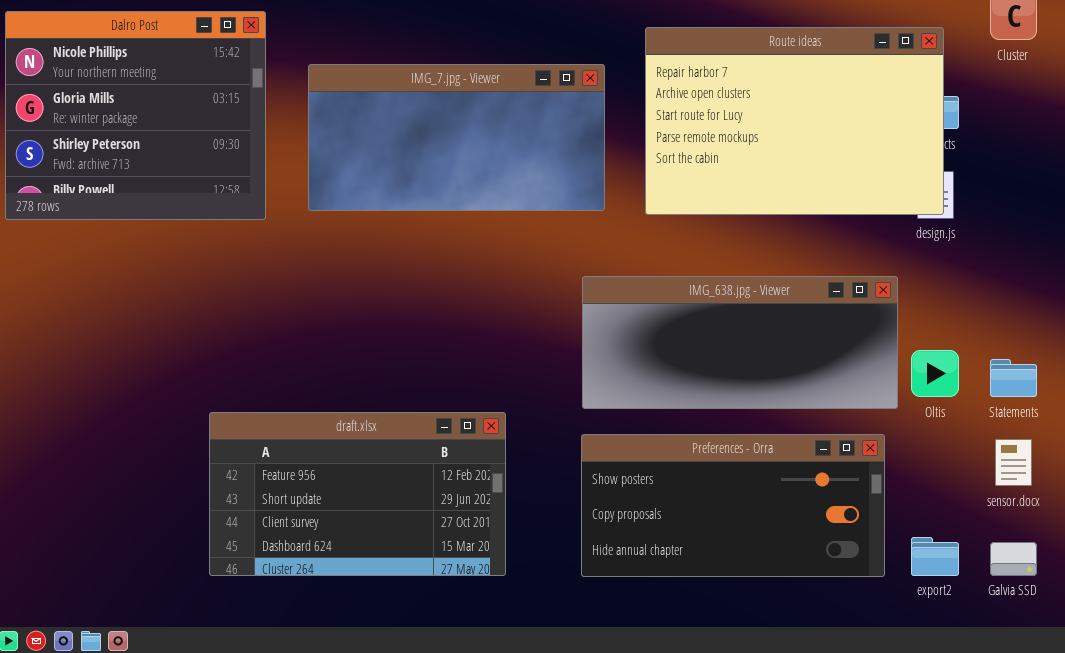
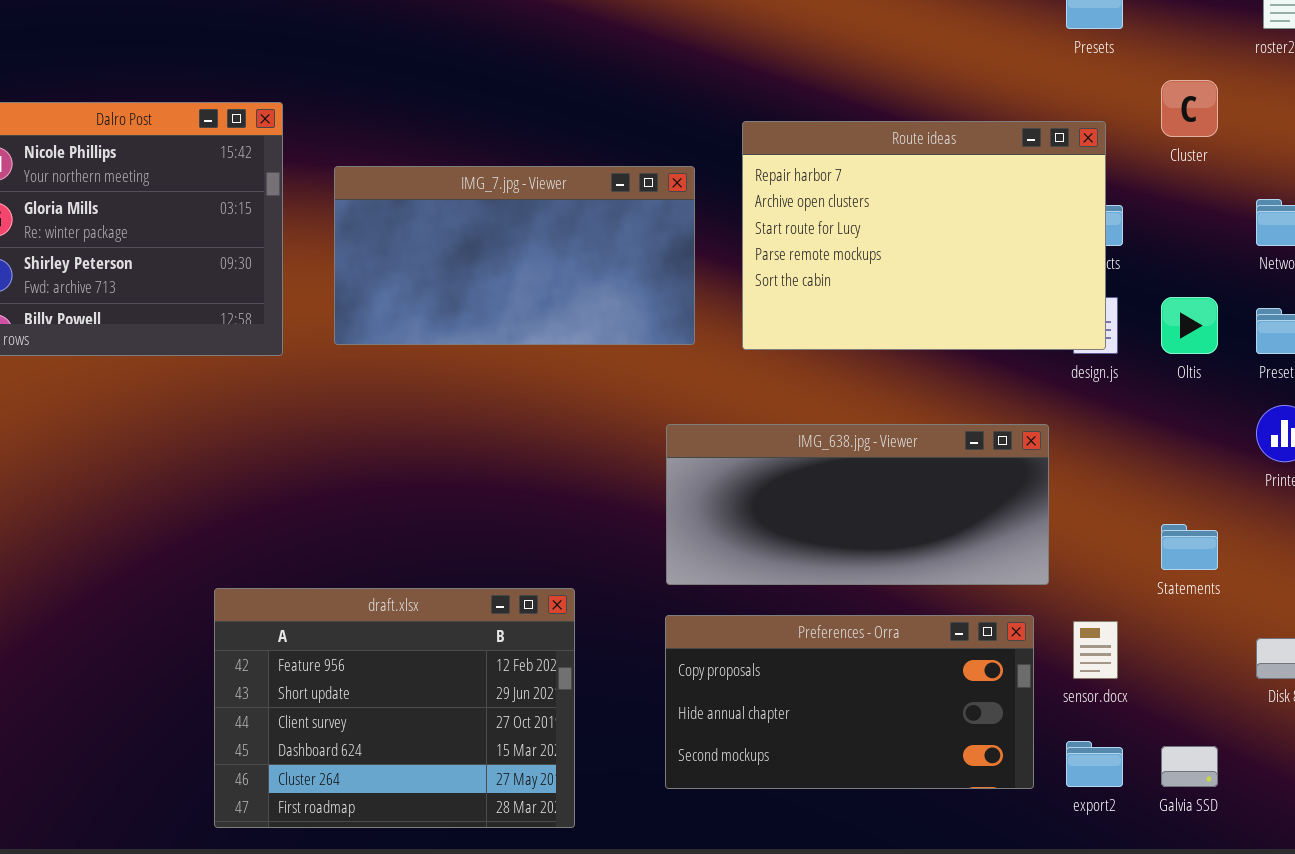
Oltis: [911,350,959,397] -> [1161,297,1218,354], moved
draft.xlsx: [209,412,506,576] -> [214,588,575,828], resized
Preferences - Orra: [581,434,885,577] -> [665,615,1034,789], scrolled down 1 row
sensor.docx: [995,439,1032,486] -> [1073,621,1118,679], moved

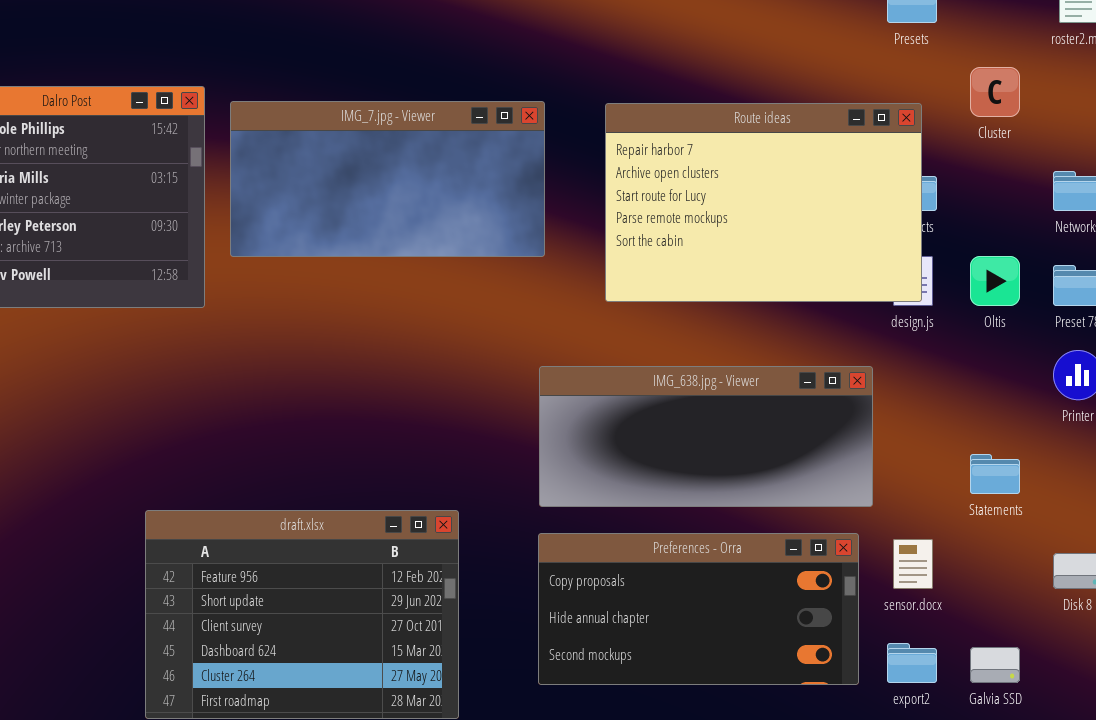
IMG_7.jpg - Viewer: [334,166,695,345] -> [230,101,545,257], moved

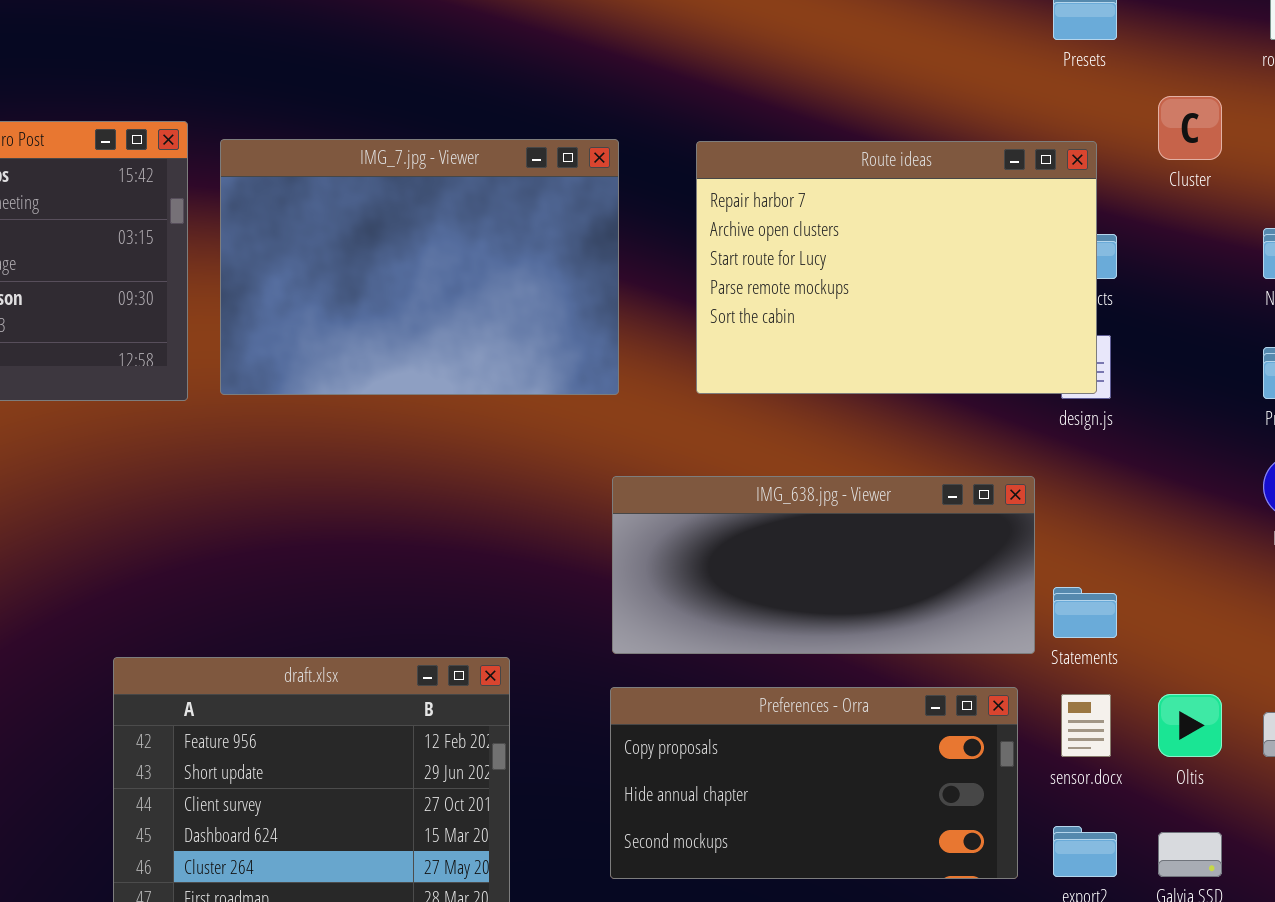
IMG_7.jpg - Viewer: [230,101,545,257] -> [220,139,619,395], resized
Oltis: [970,256,1020,306] -> [1158,694,1222,757], moved
Statements: [970,454,1020,494] -> [1053,587,1117,638], moved

